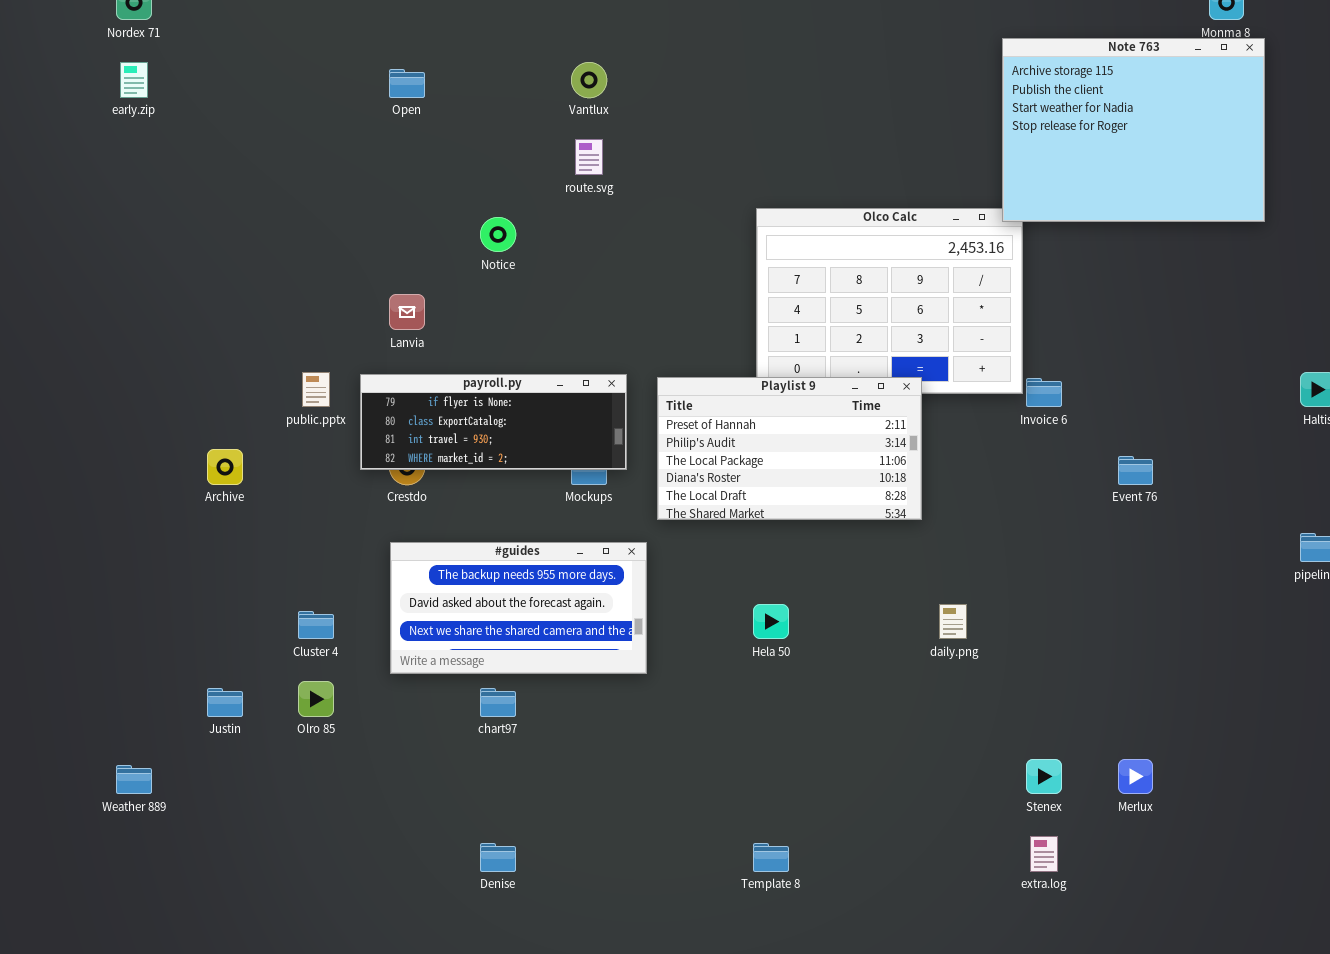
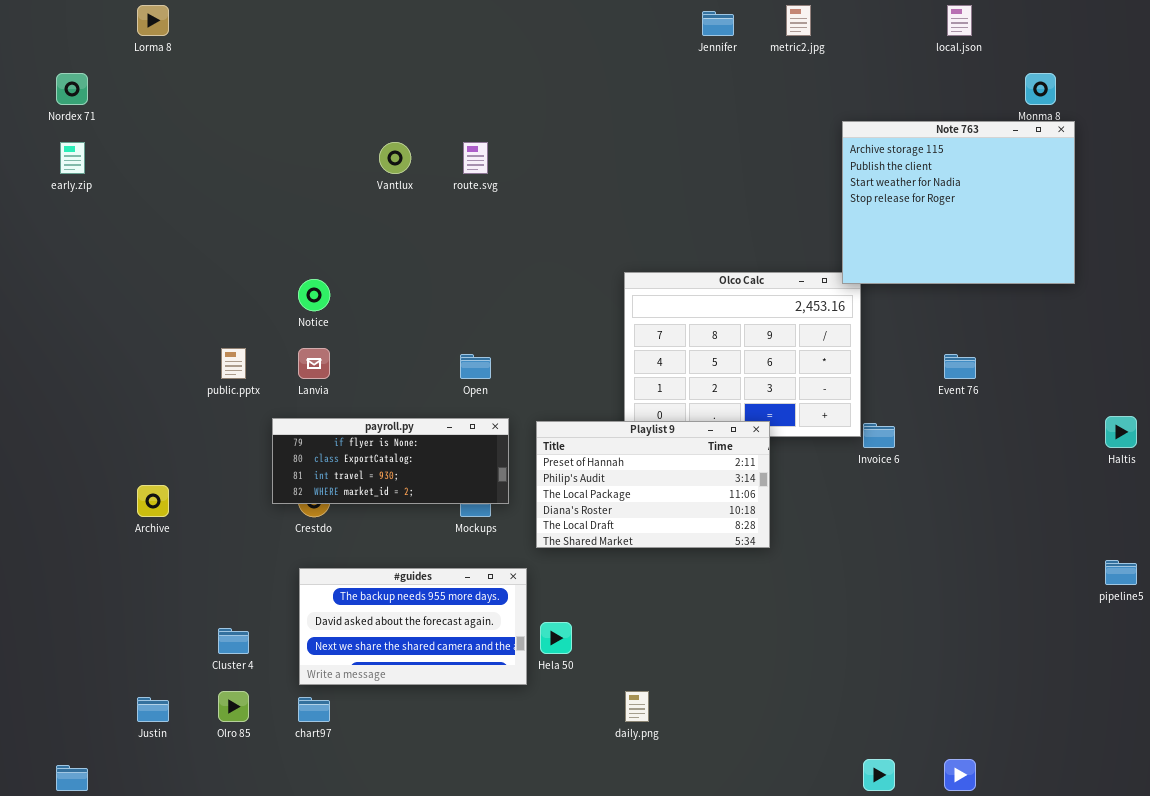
Vantlux: [571,62,607,98] -> [379,142,411,174], moved
Open: [389,69,425,98] -> [460,354,491,379], moved
route.svg: [575,139,603,175] -> [463,142,488,174], moved
Notice: [480,217,516,252] -> [298,279,330,311], moved
public.pptx: [302,372,330,407] -> [221,348,246,379], moved
Event 76: [1118,456,1153,485] -> [944,354,976,379], moved
Hela 50: [753,604,789,639] -> [540,622,572,654], moved
daily.png: [939,604,967,639] -> [625,691,649,722], moved
chart97: [480,688,516,717] -> [298,697,330,722], moved

